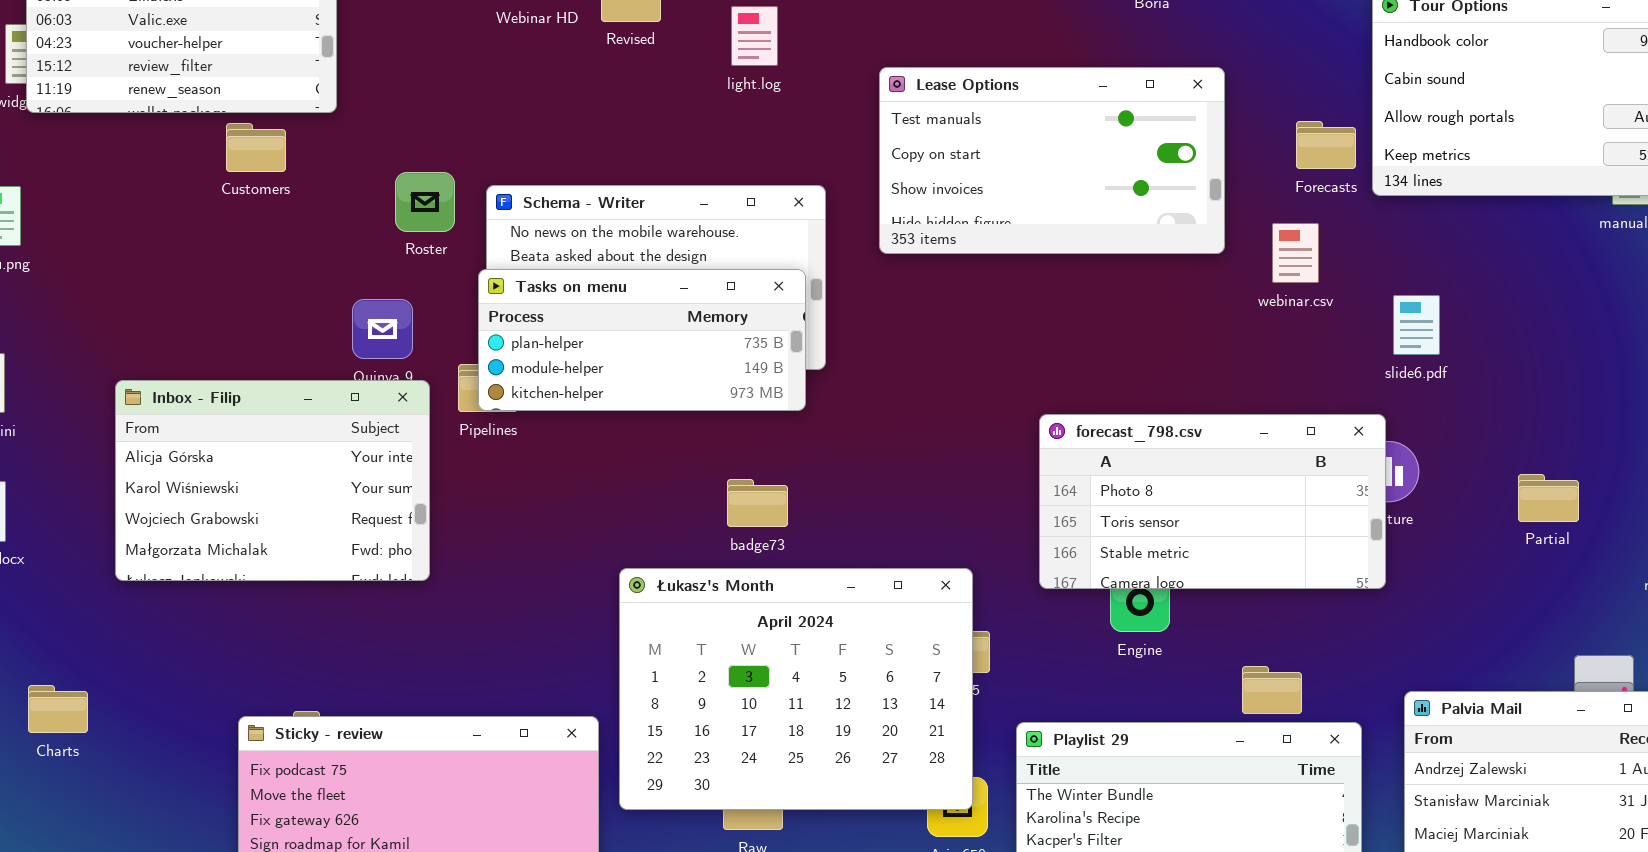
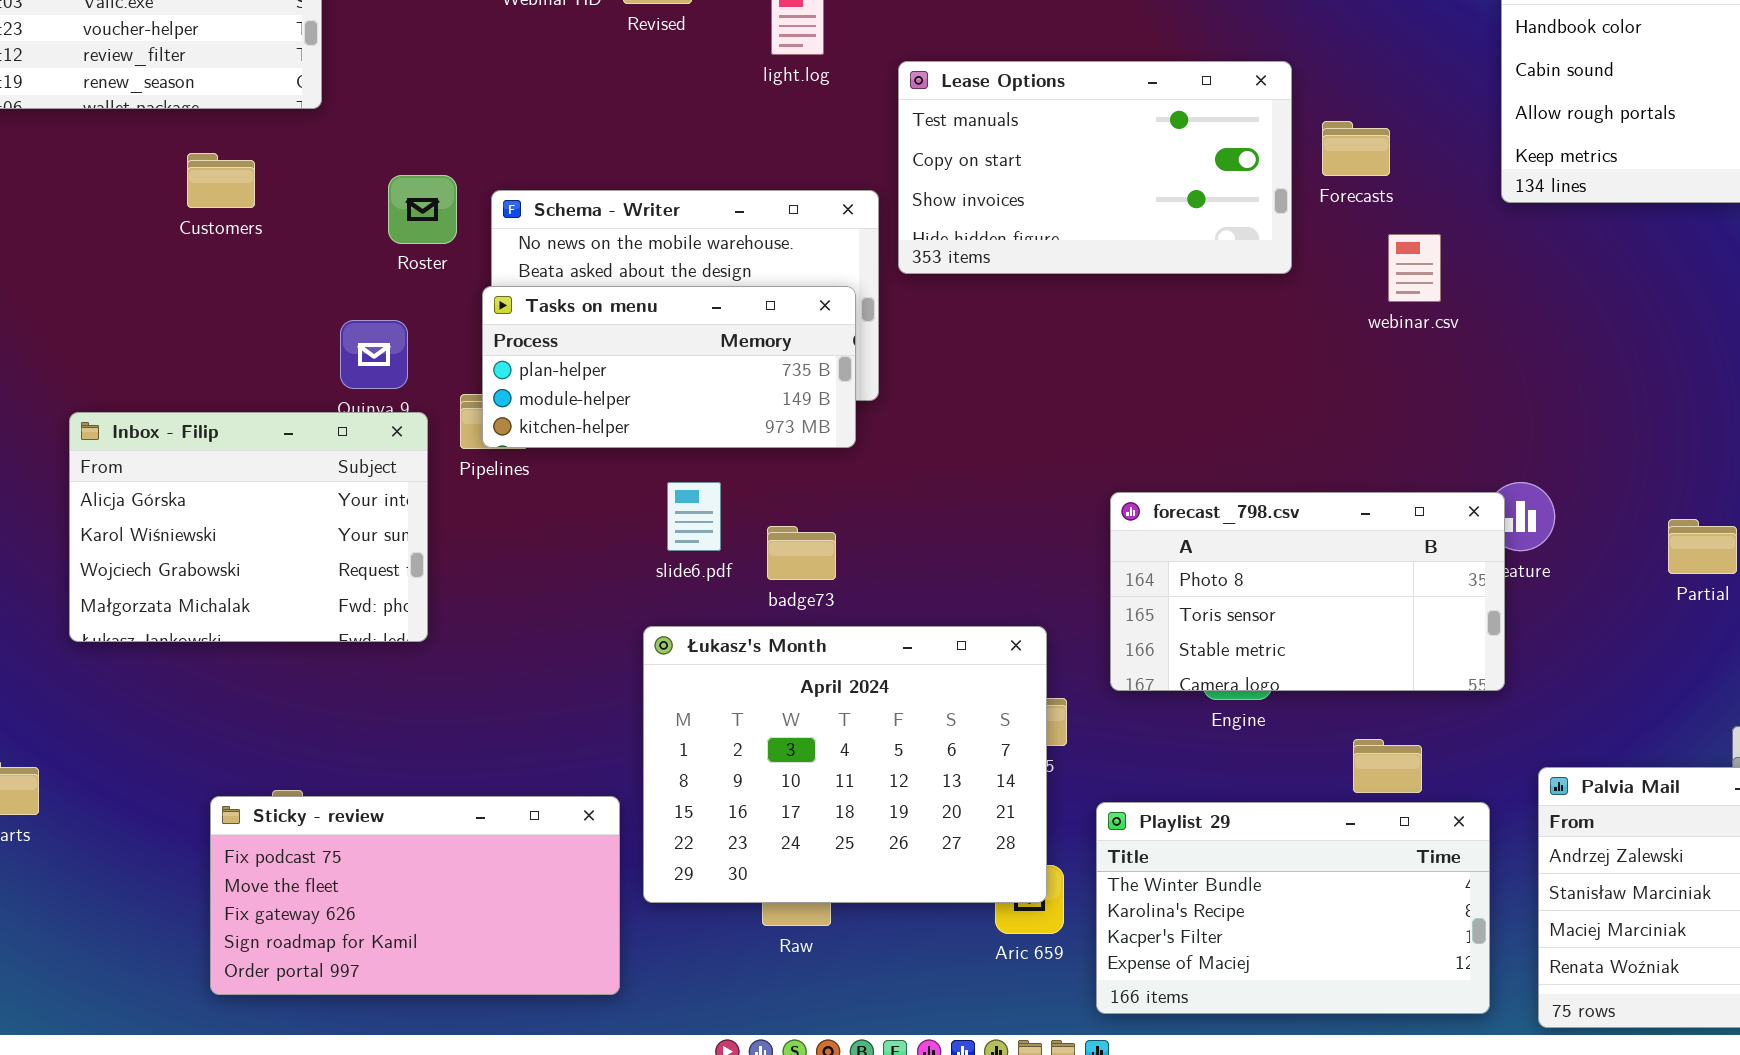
Lease Options: [879,67,1225,254] -> [898,61,1292,274], moved
Forecasts: [1296,121,1356,169] -> [1322,121,1390,176], moved
Customers: [226,123,286,172] -> [187,153,255,208], moved
slide6.pdf: [1393,295,1440,355] -> [667,482,721,551], moved
forecast_798.csv: [1039,414,1386,589] -> [1110,492,1505,691], moved

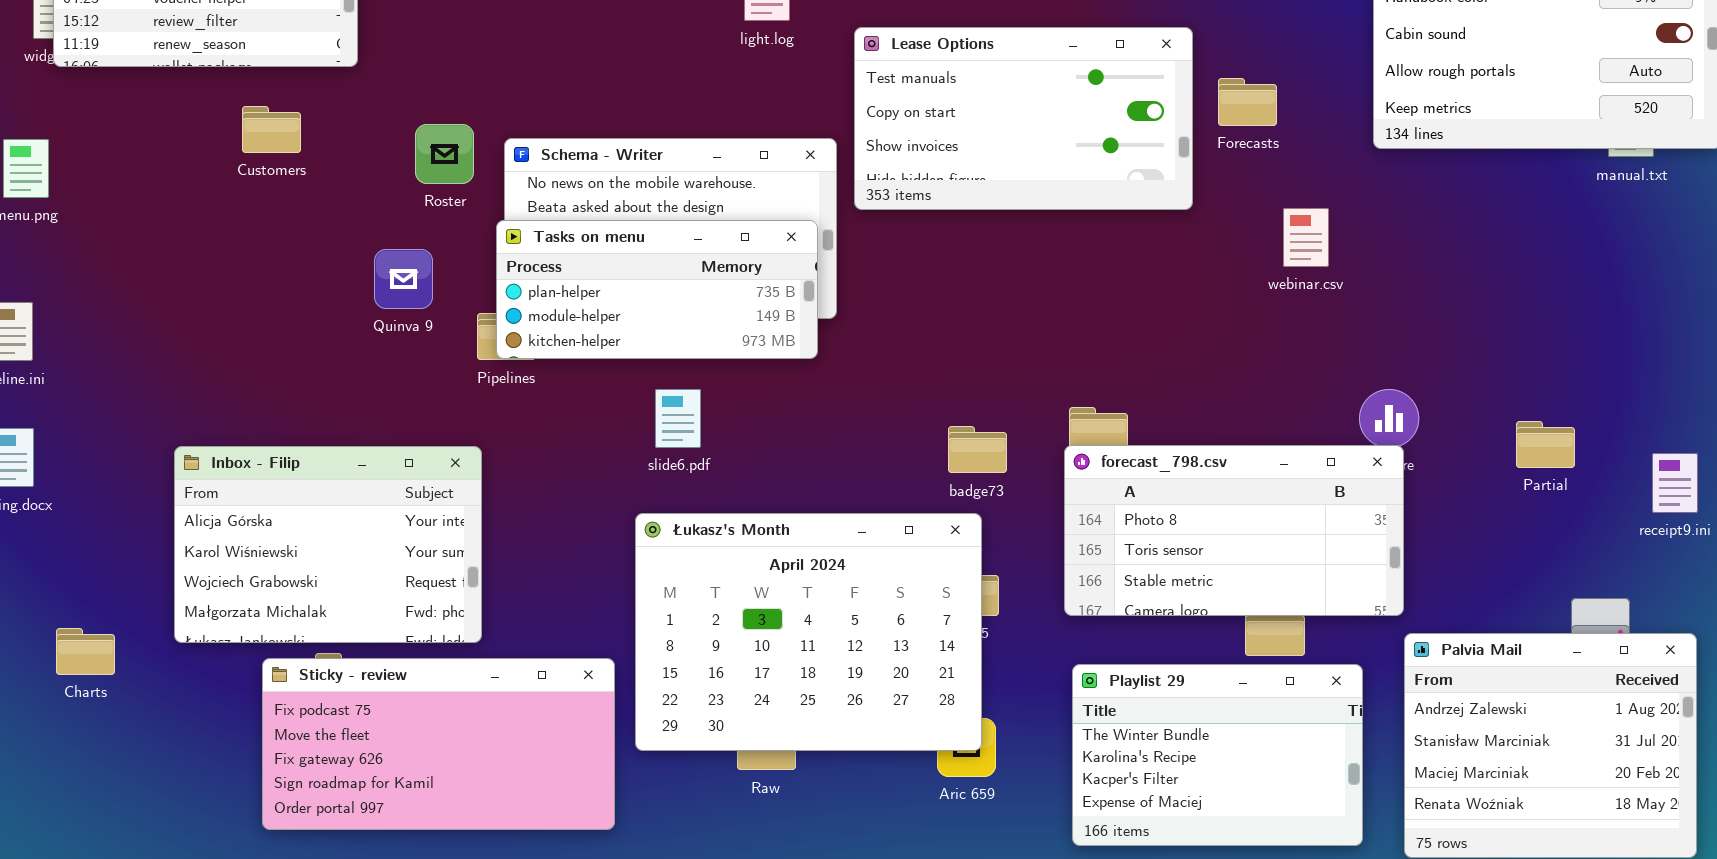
webinar.csv: [1388,234,1441,302] -> [1283,208,1329,267], moved
Inbox - Filip: [69,412,428,642] -> [174,446,482,643], moved
forecast_798.csv: [1110,492,1505,691] -> [1064,445,1404,616], moved
badge73: [767,526,836,580] -> [948,426,1007,473], moved
Playlist 29: [1096,802,1490,1014] -> [1072,664,1363,846], resized

